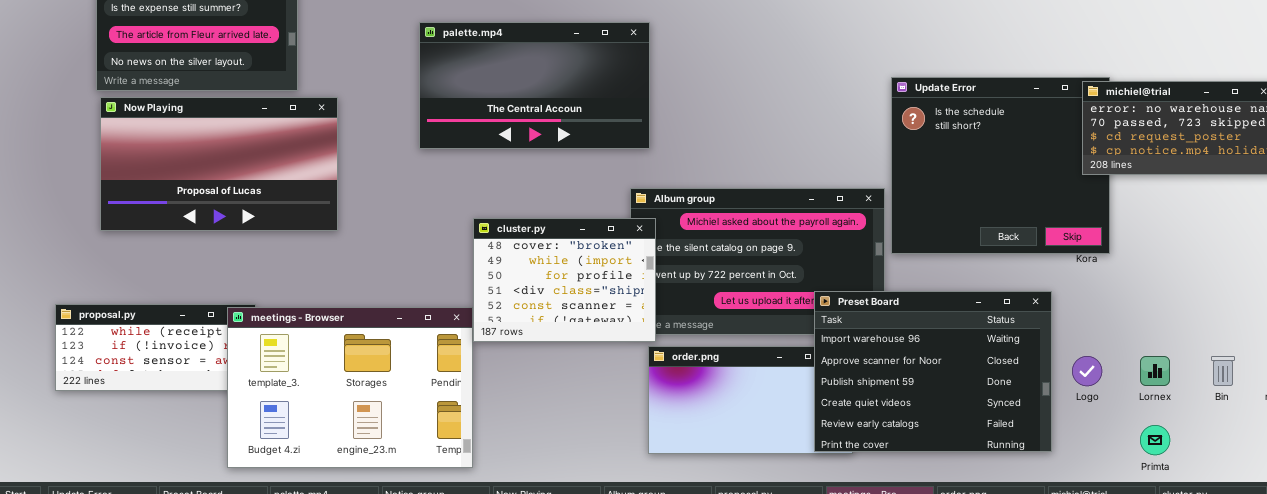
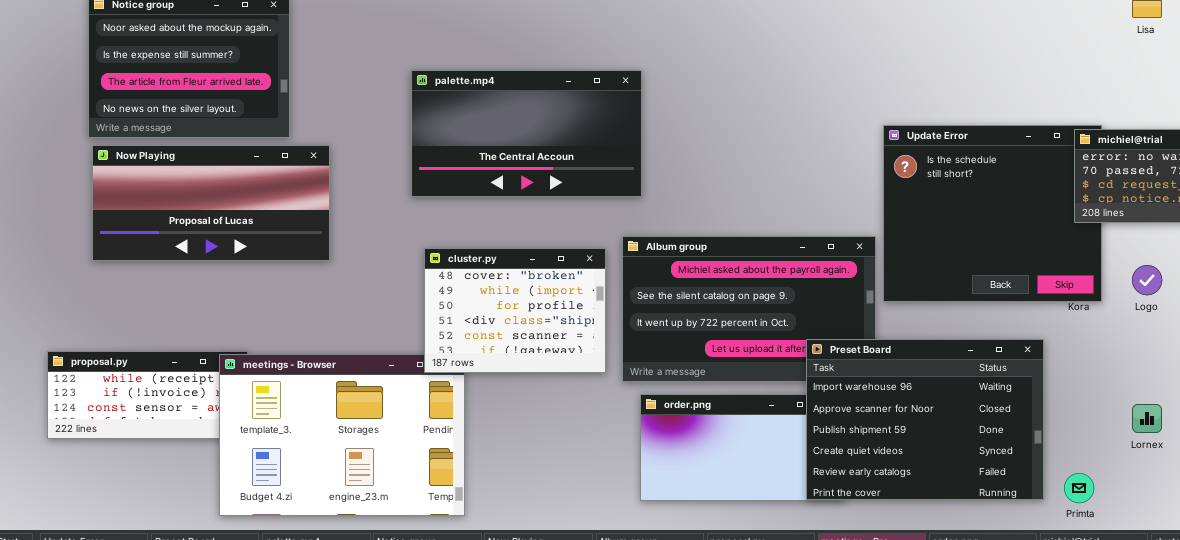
Now Playing: [100,97,338,231] -> [92,145,330,261], resized
cluster.py: [473,218,656,342] -> [424,248,606,373], moved
Logo: [1072,356,1102,386] -> [1132,265,1162,295], moved
Primta: [1140,425,1170,455] -> [1064,473,1094,503], moved

